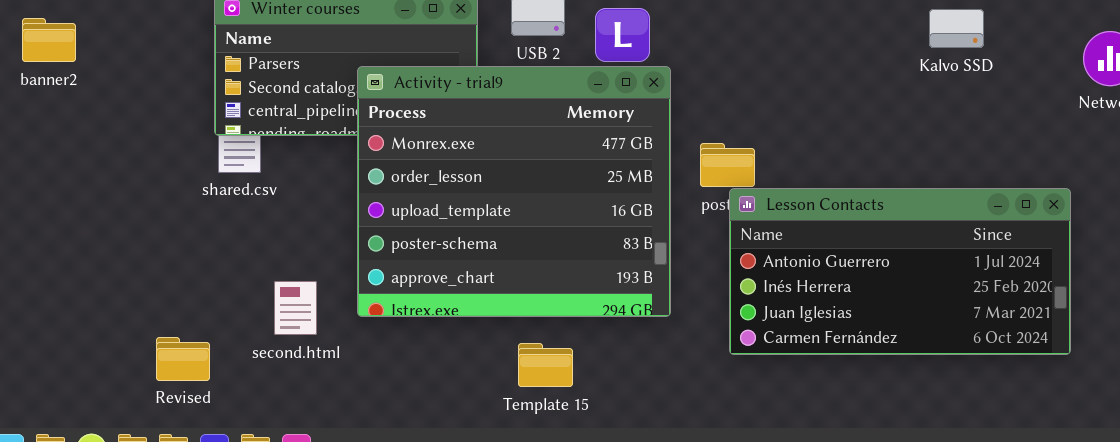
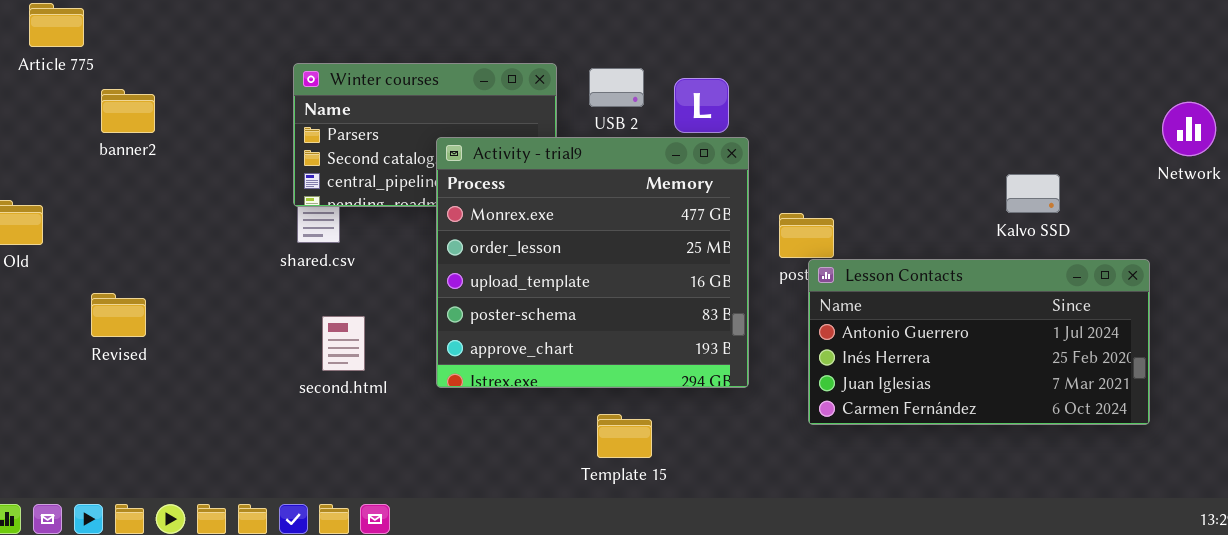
Kalvo SSD: [929,9,984,48] -> [1006,174,1060,213], moved
second.html: [274,281,317,335] -> [322,316,365,371], moved
Revised: [156,337,210,381] -> [91,293,146,337], moved

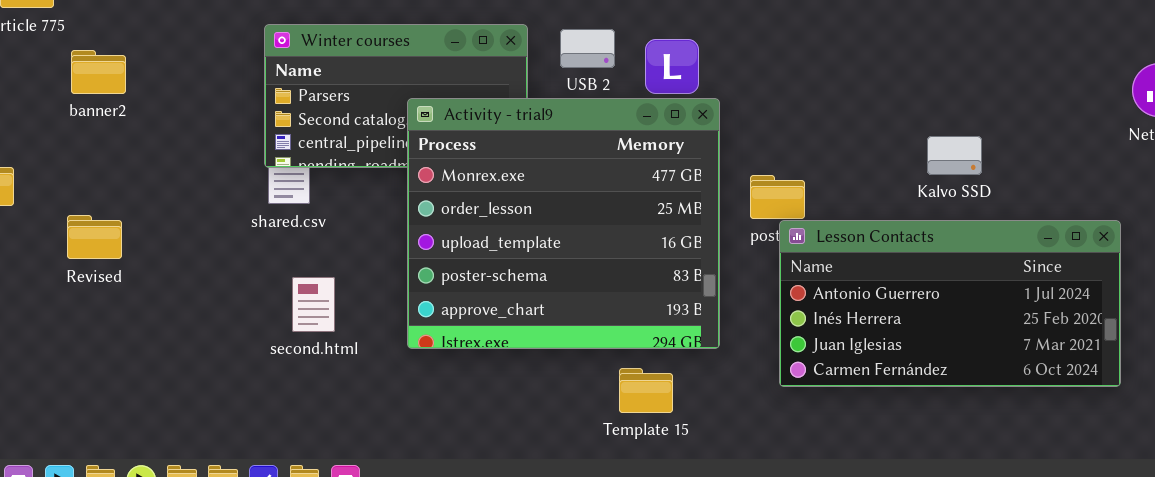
Kalvo SSD: [1006,174,1060,213] -> [927,136,982,175], moved
Revised: [91,293,146,337] -> [67,215,122,259], moved
Template 15: [597,414,652,458] -> [619,368,673,413], moved

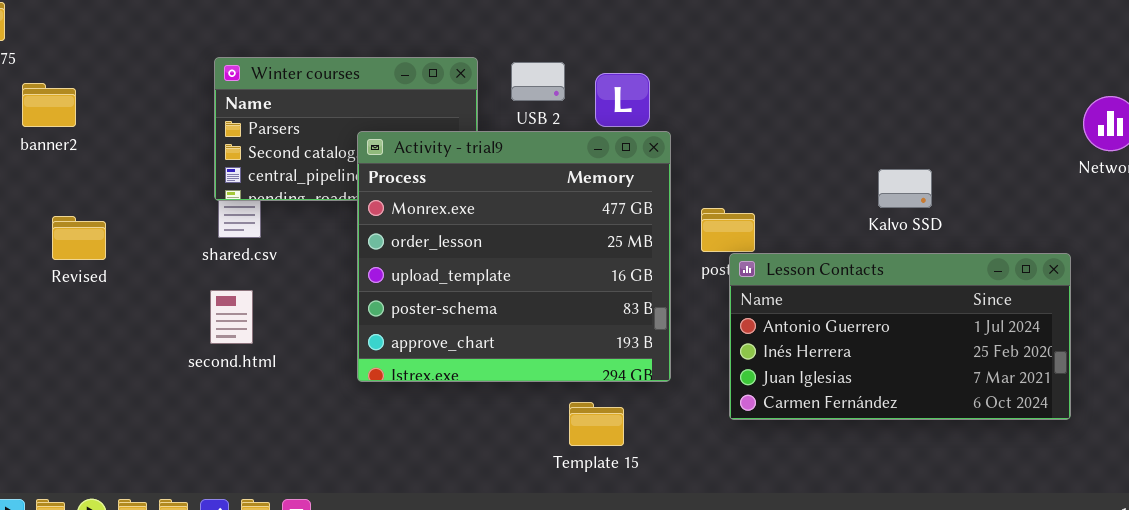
Revised: [67,215,122,259] -> [52,216,106,260], moved
second.html: [292,277,335,332] -> [210,290,253,344], moved

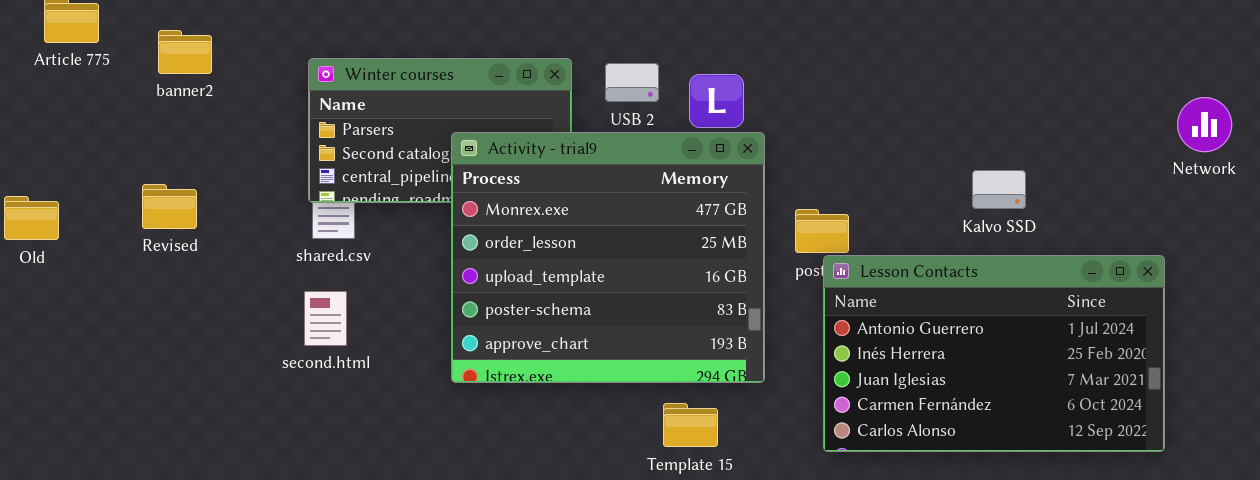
banner2: [22,83,76,127] -> [158,30,212,74], moved
Revised: [52,216,106,260] -> [142,184,197,229], moved
Lesson Contacts: [729,253,1071,420] -> [823,255,1165,452], resized

